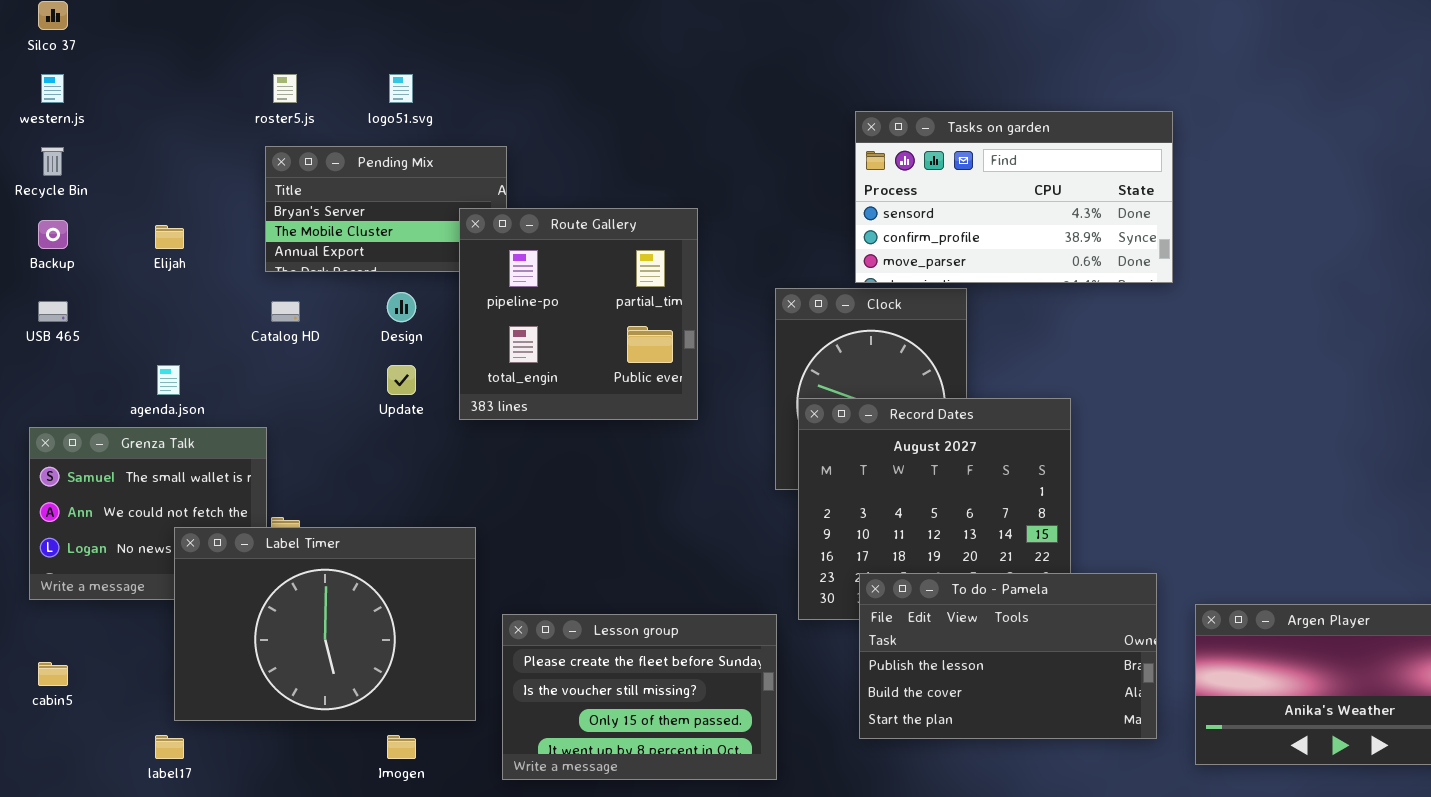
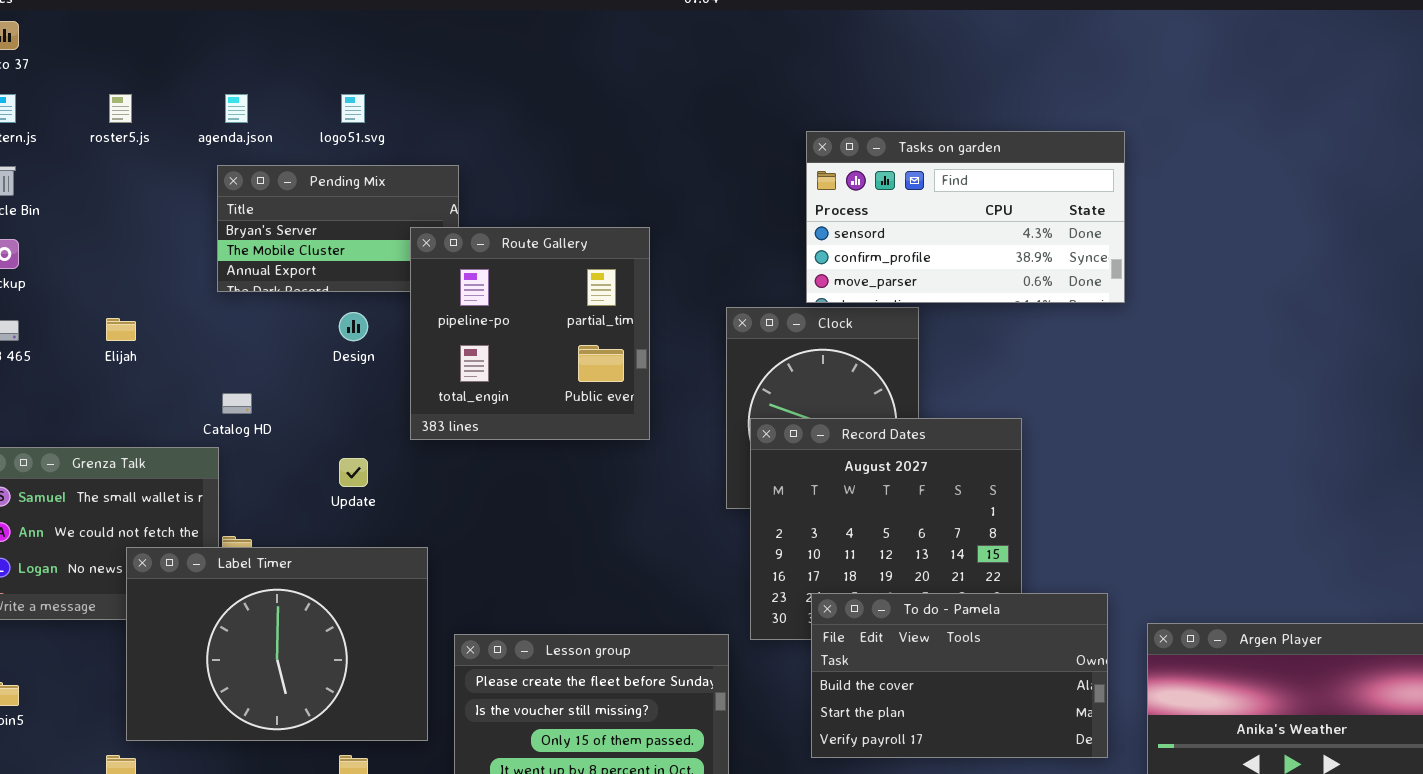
roster5.js: [273,74,297,103] -> [109,94,132,123], moved
Elijah: [155,225,184,249] -> [106,318,136,341], moved
Catalog HD: [271,301,300,322] -> [222,393,252,414], moved
agenda.json: [157,365,180,395] -> [225,94,248,123], moved
Update: [387,365,416,395] -> [339,458,368,487], moved
To do - Pamela: [859,573,1157,739] -> [811,593,1108,758], scrolled down 1 row

